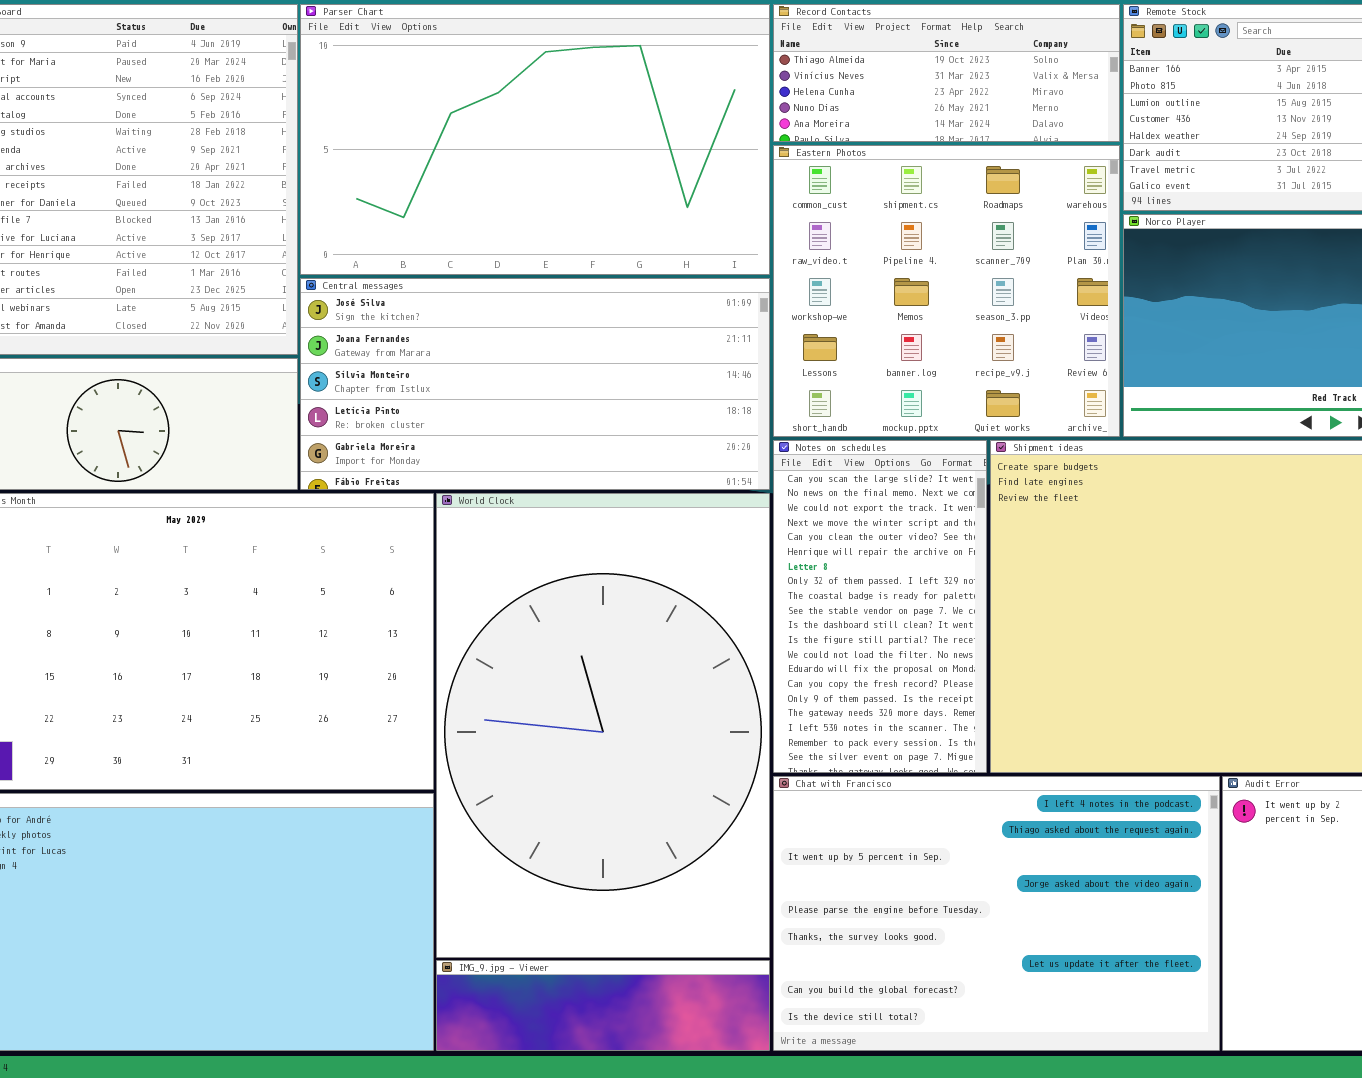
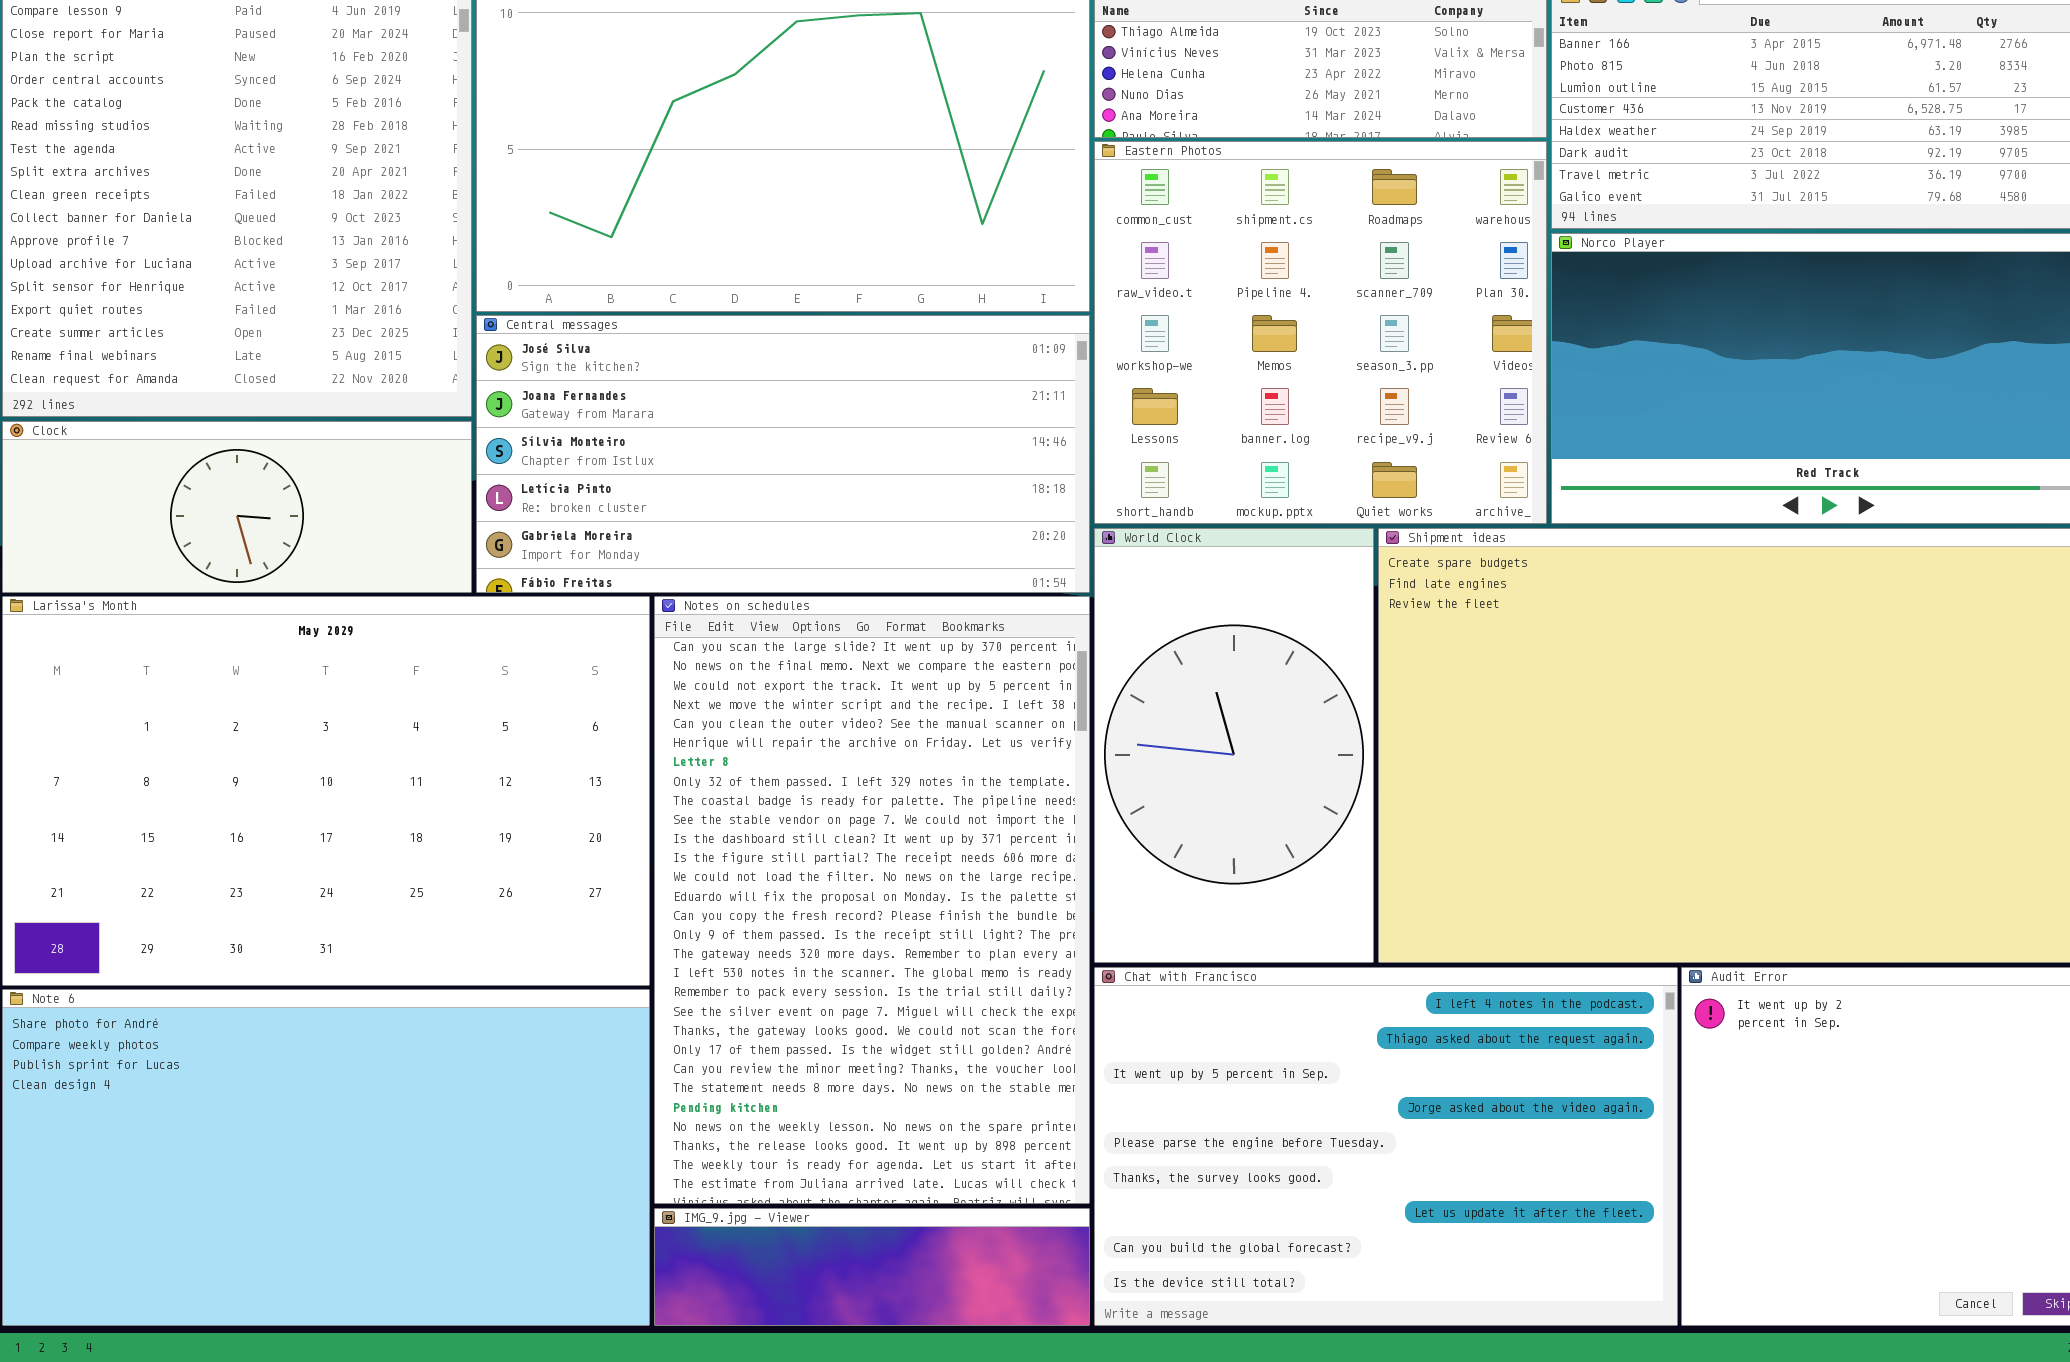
Notes on schedules: [773,440,987,773] -> [654,596,1090,1204], moved, resized
World Clock: [436,493,770,958] -> [1094,528,1374,963], moved, resized

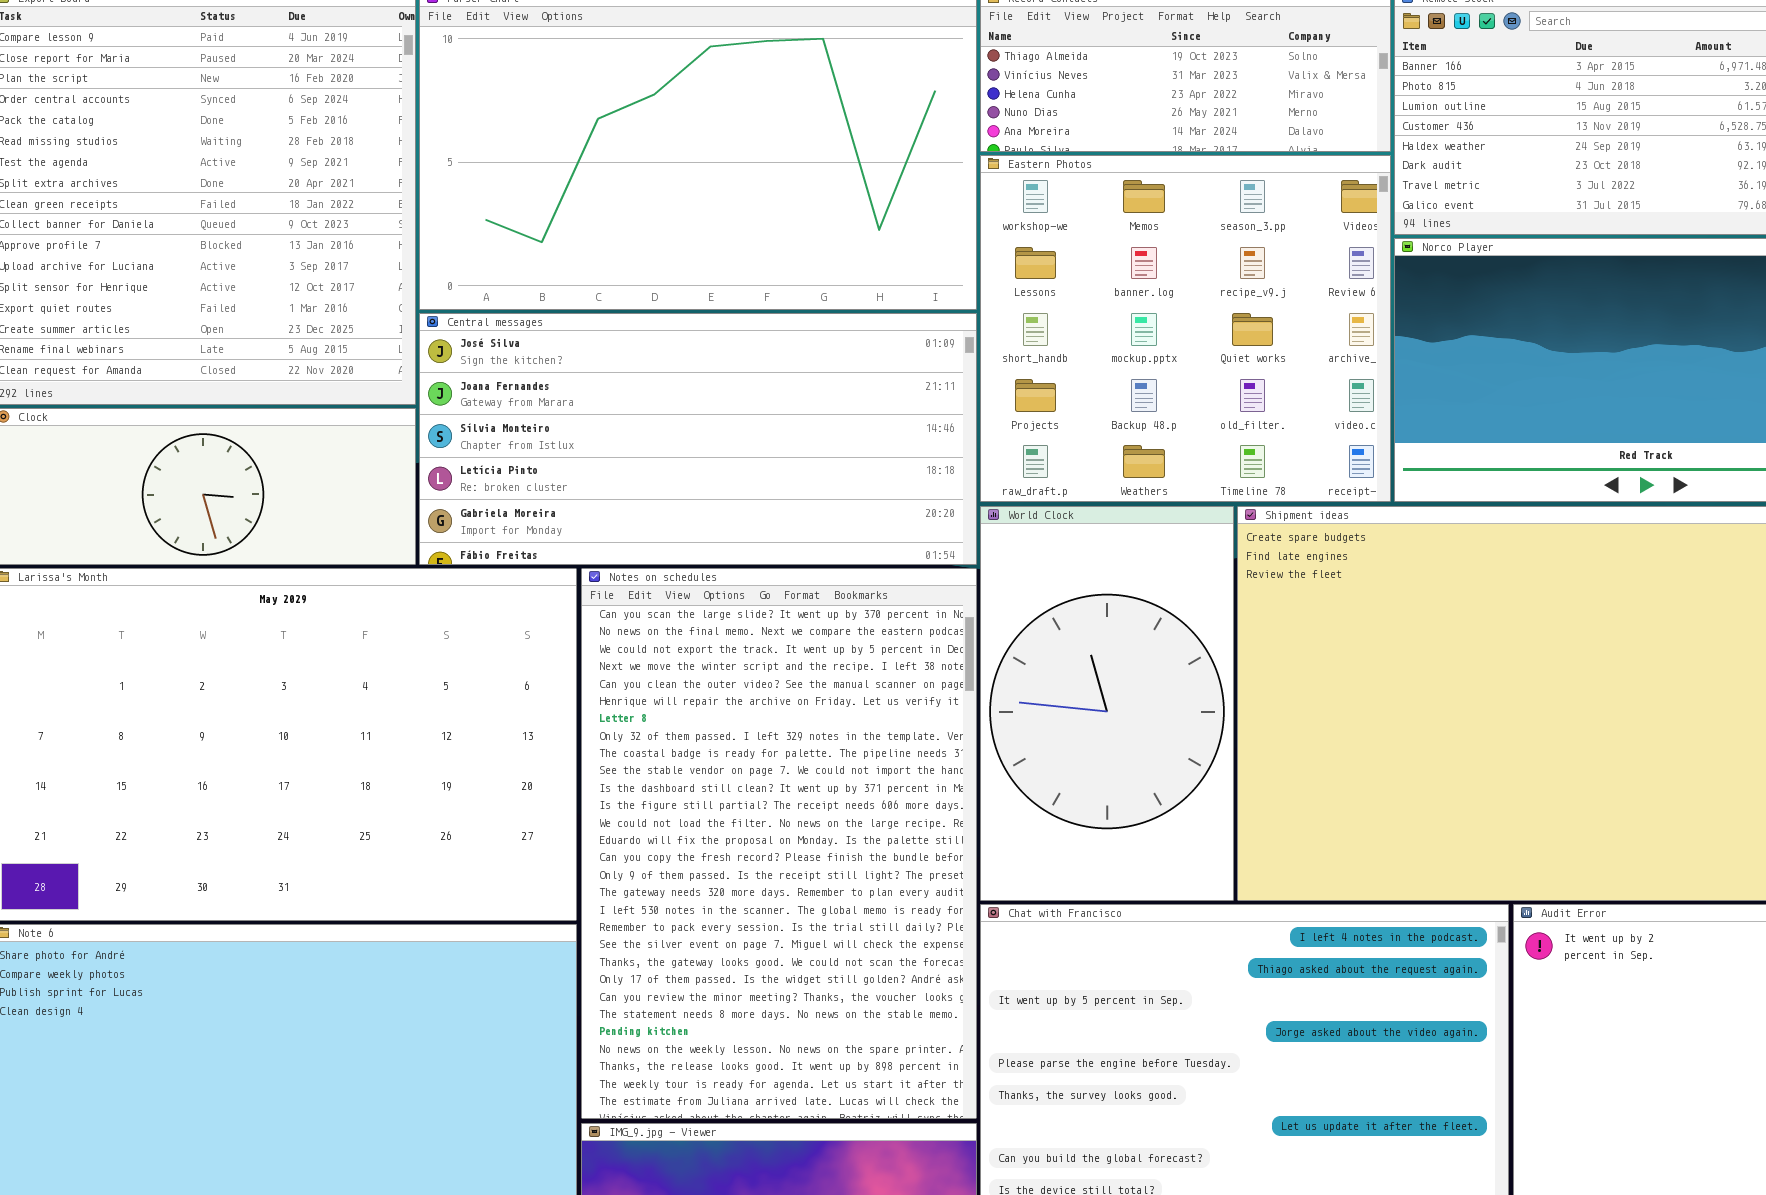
Eastern Photos: [1094,141,1547,524] -> [980,155,1391,502], scrolled down 2 rows

